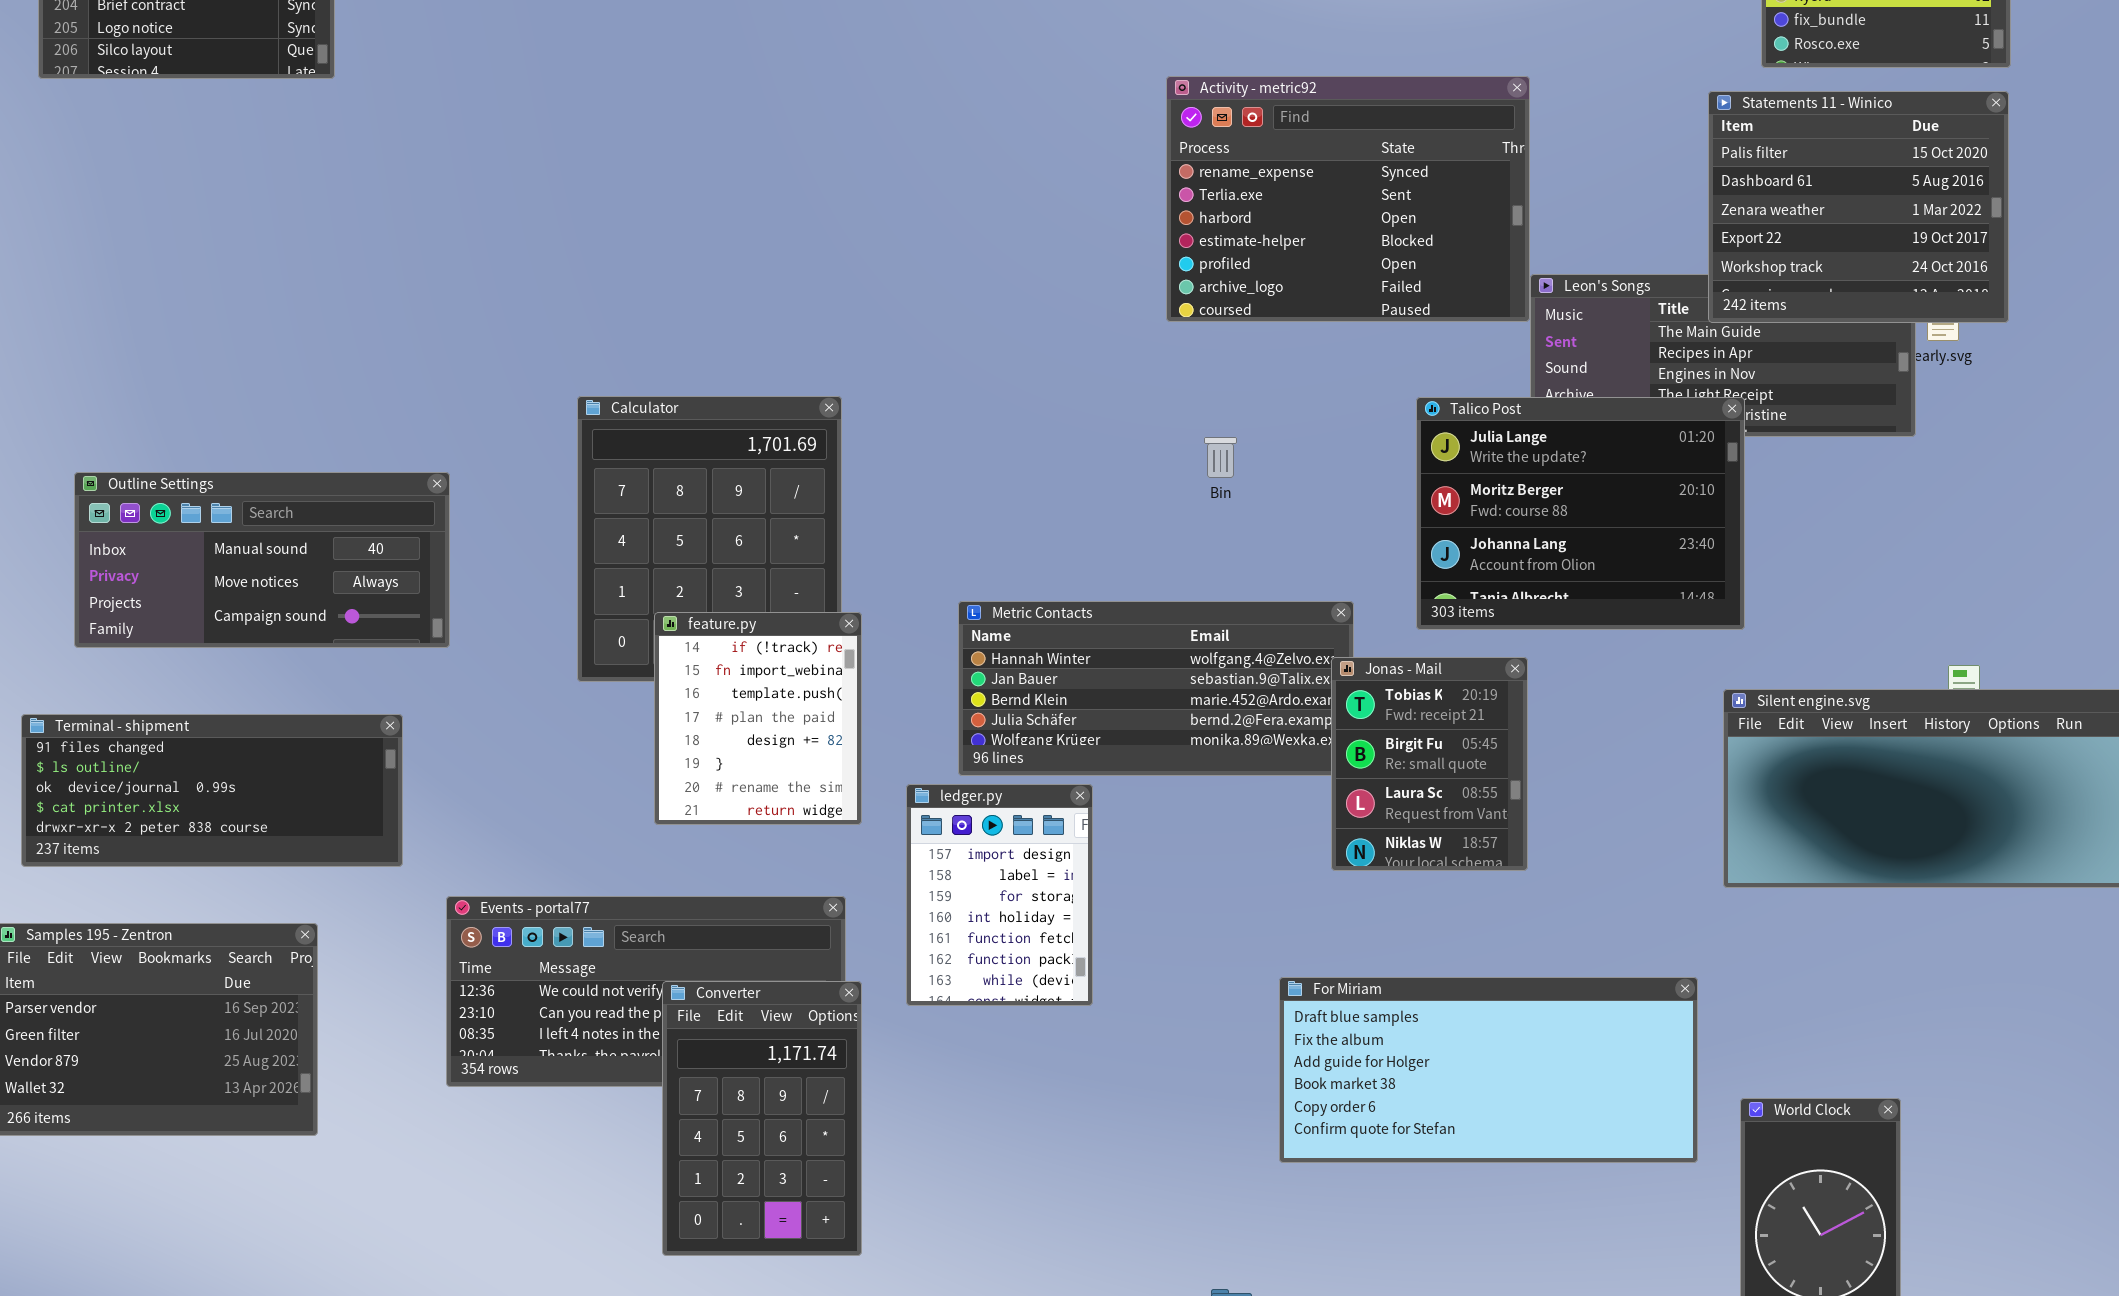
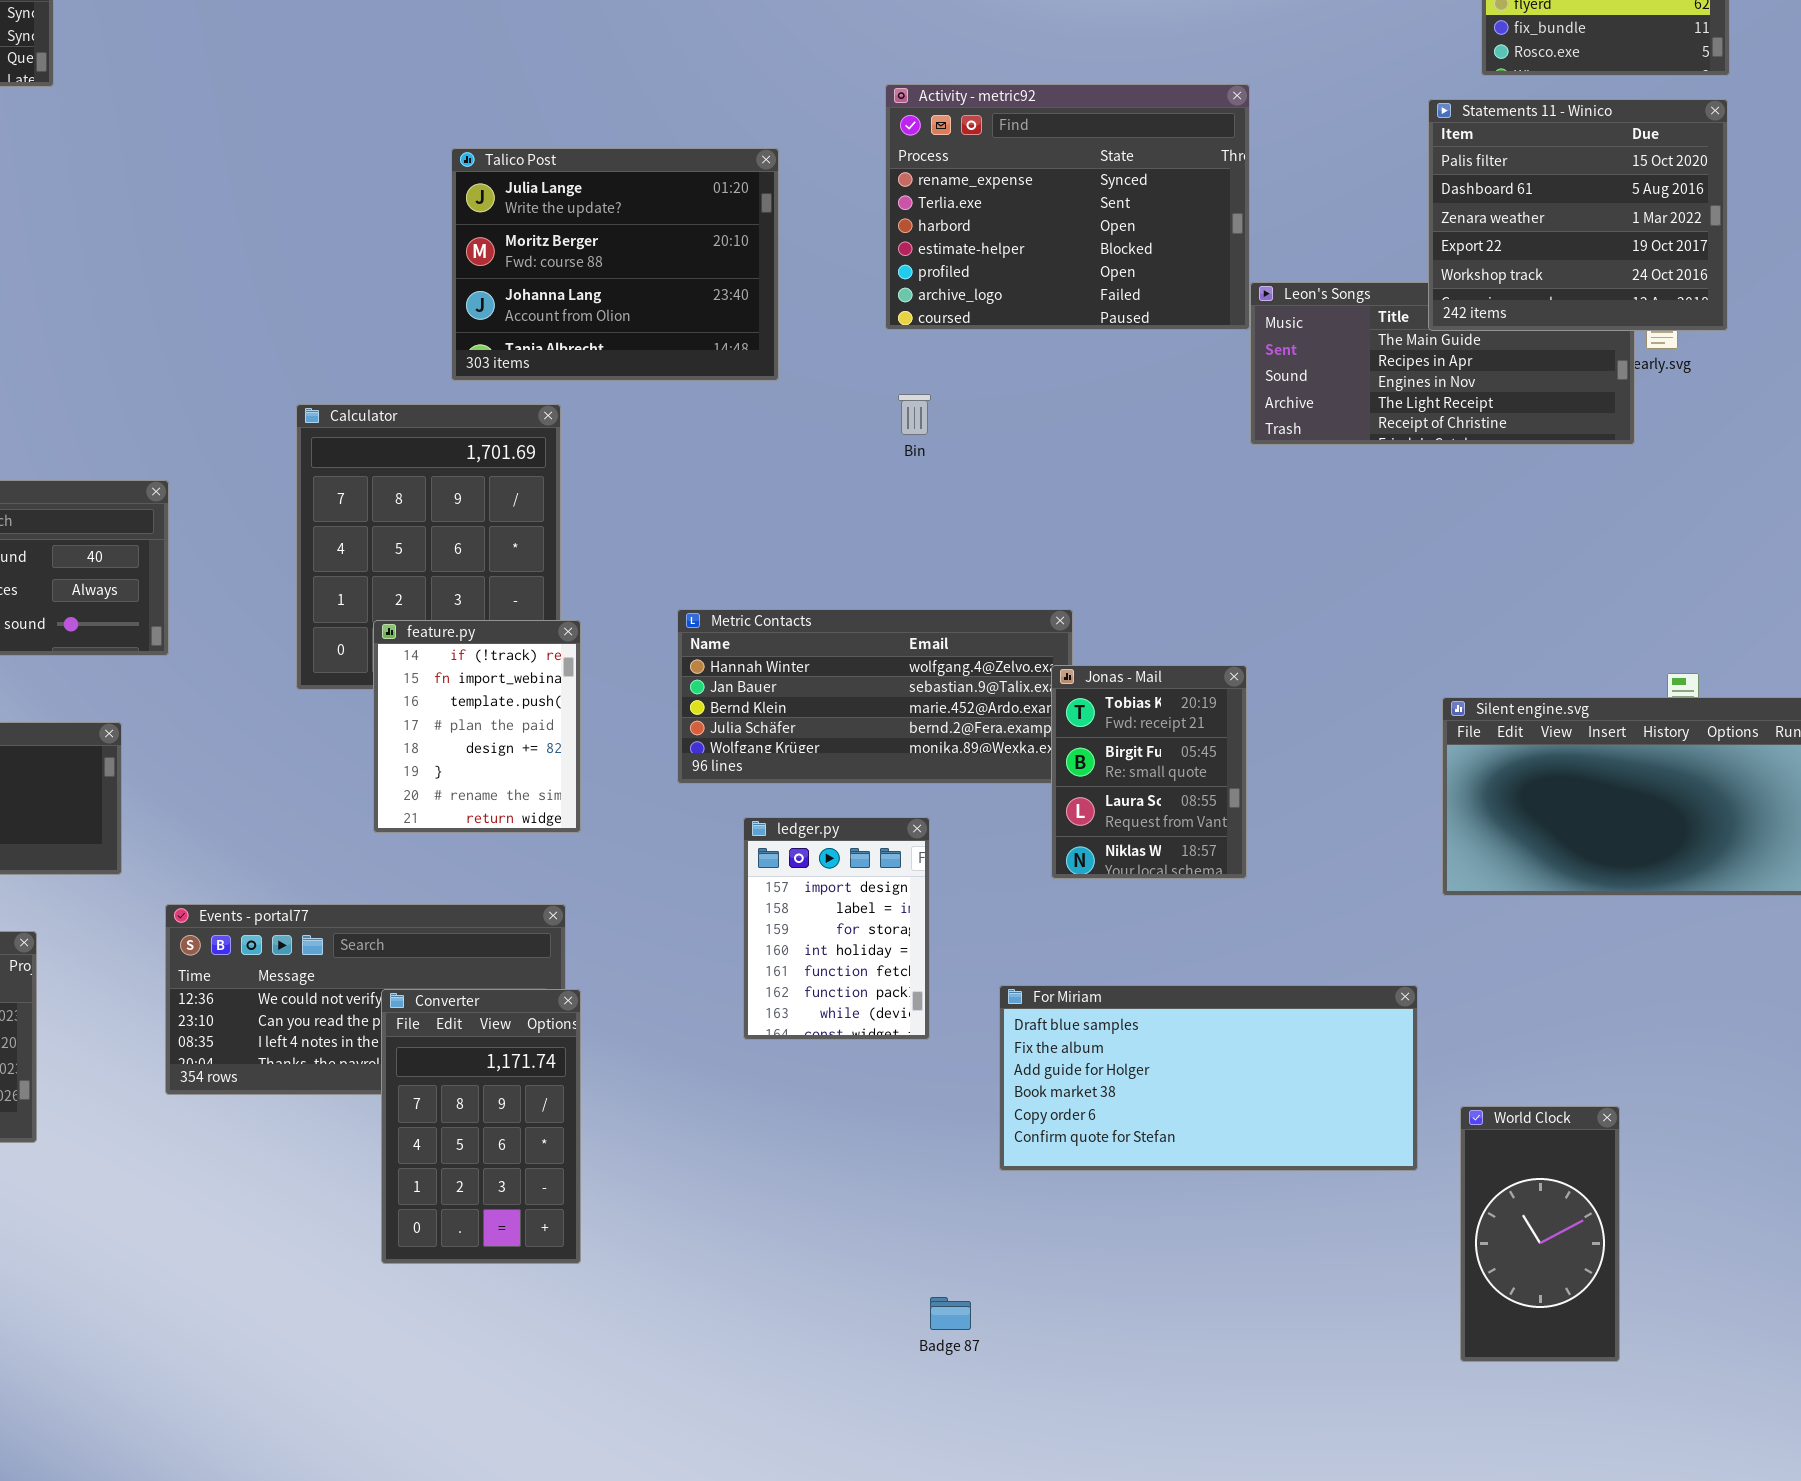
Talico Post: [1416,397,1745,630] -> [451,148,779,381], moved
Bin: [1204,437,1237,478] -> [898,394,931,435], moved
ledger.py: [906,784,1093,1006] -> [743,817,930,1040], moved

